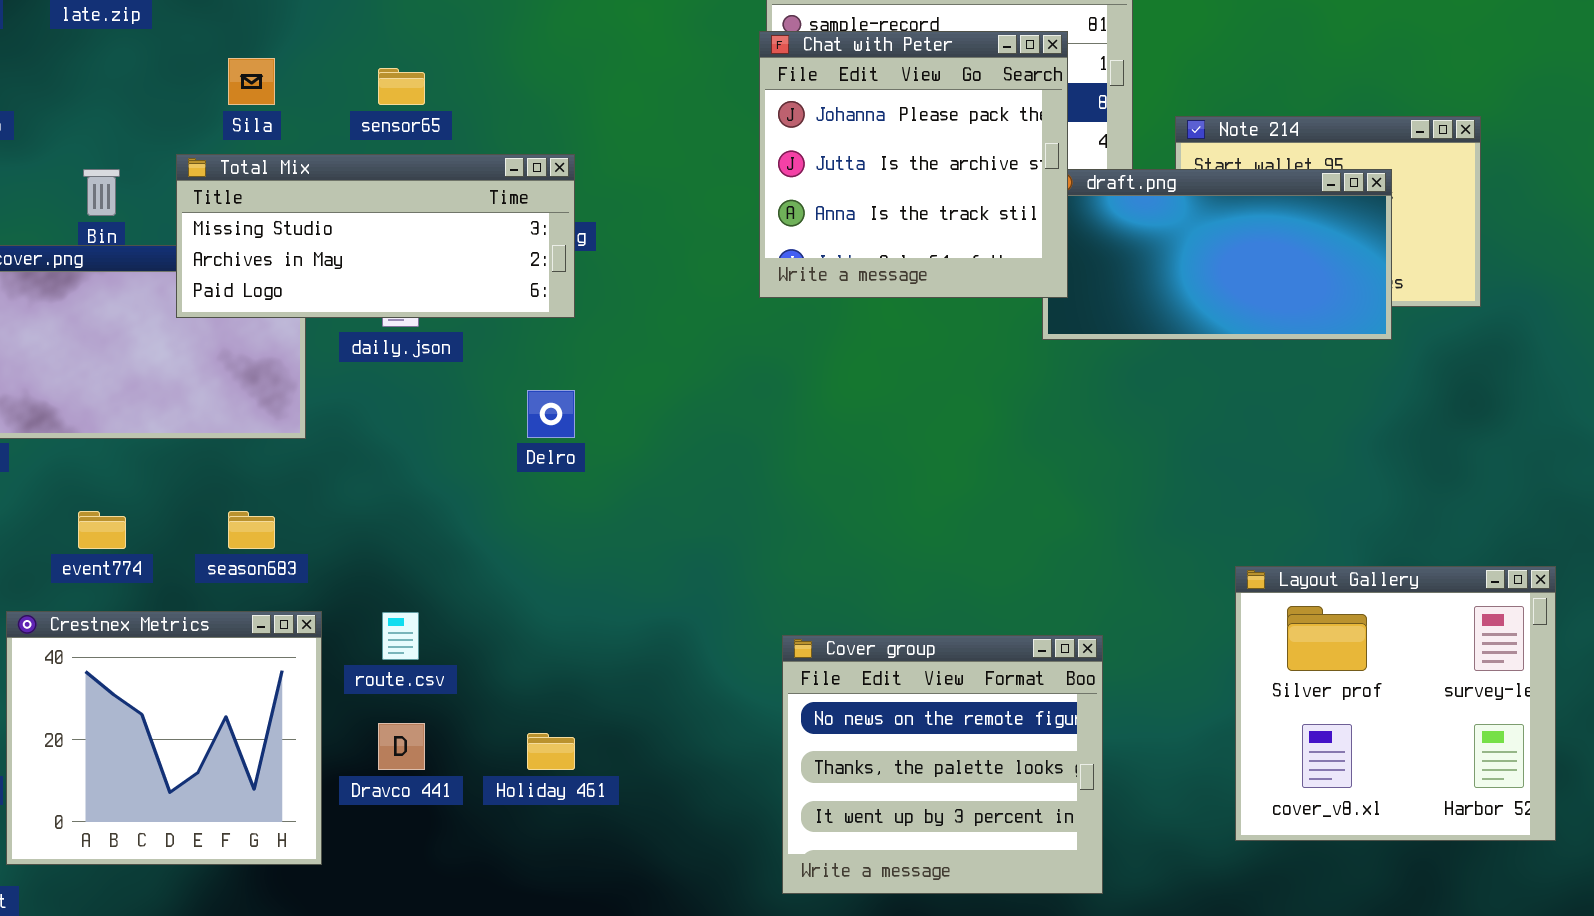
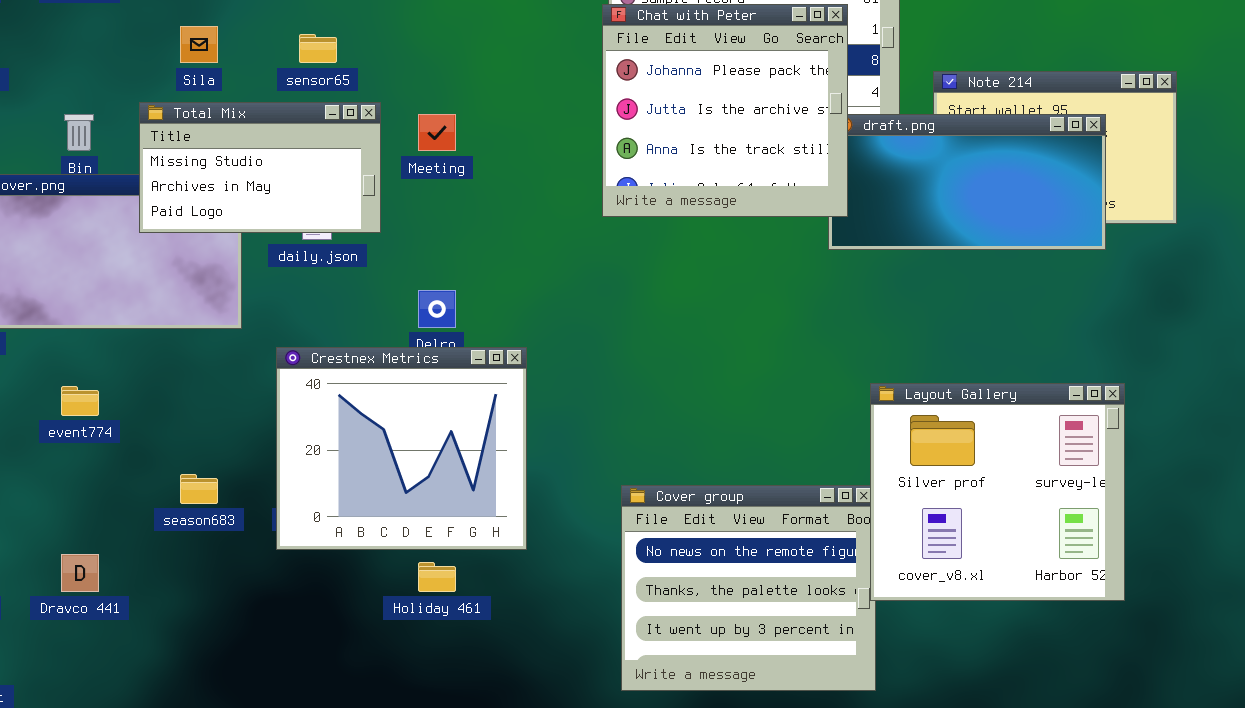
Total Mix: [176,154,575,318] -> [139,102,381,233], resized
season683: [228,511,275,549] -> [180,474,218,504], moved
Layout Gallery: [1235,566,1556,841] -> [870,383,1125,601], moved
Crestnex Metrics: [6,611,322,865] -> [276,347,527,550], moved
Dravco 441: [378,723,425,770] -> [61,554,99,592], moved

